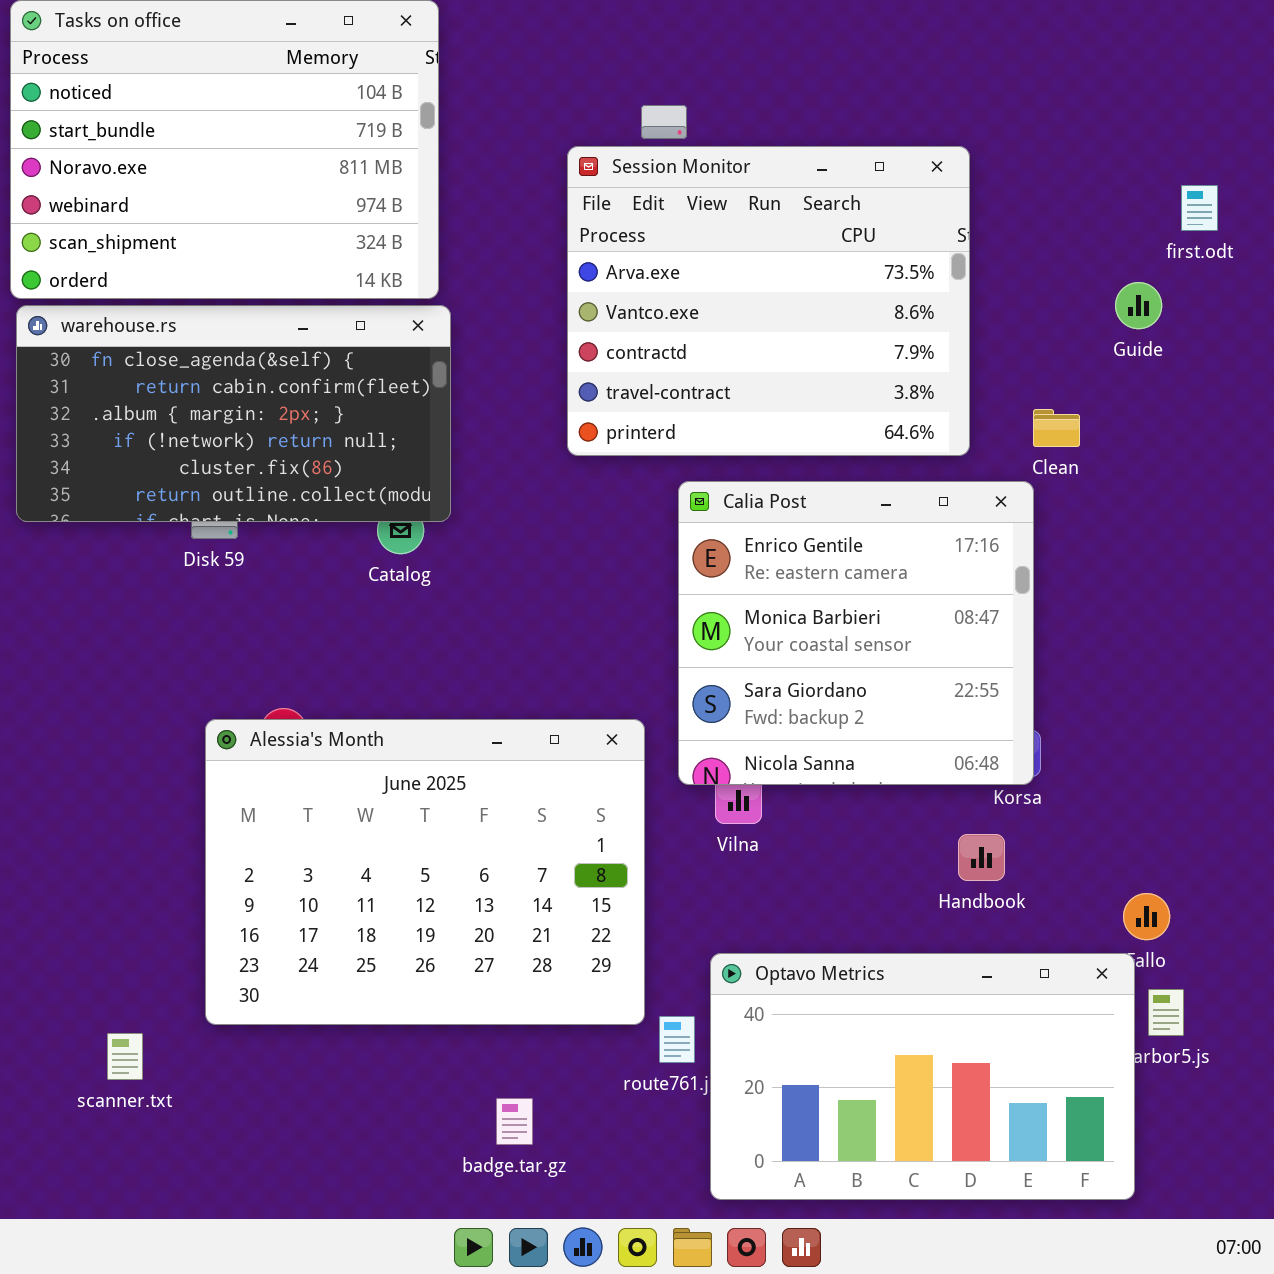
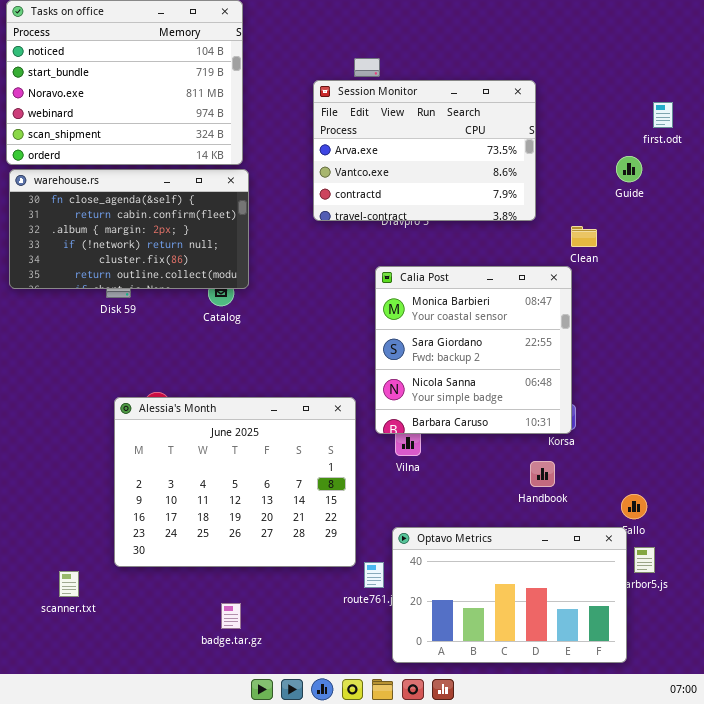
Session Monitor: [567,146,970,456] -> [313,80,536,221], resized
Calia Post: [678,481,1034,785] -> [375,266,572,434], scrolled down 1 row
badge.tar.gz: [496,1098,533,1145] -> [221,603,241,629], moved

